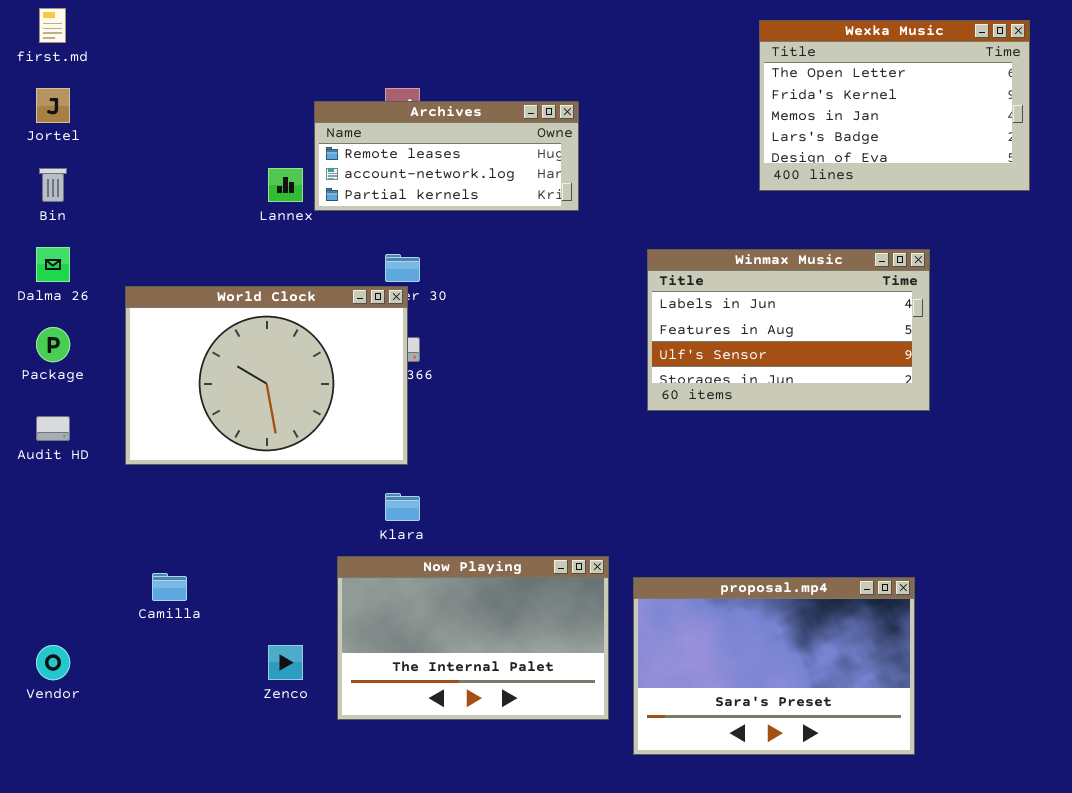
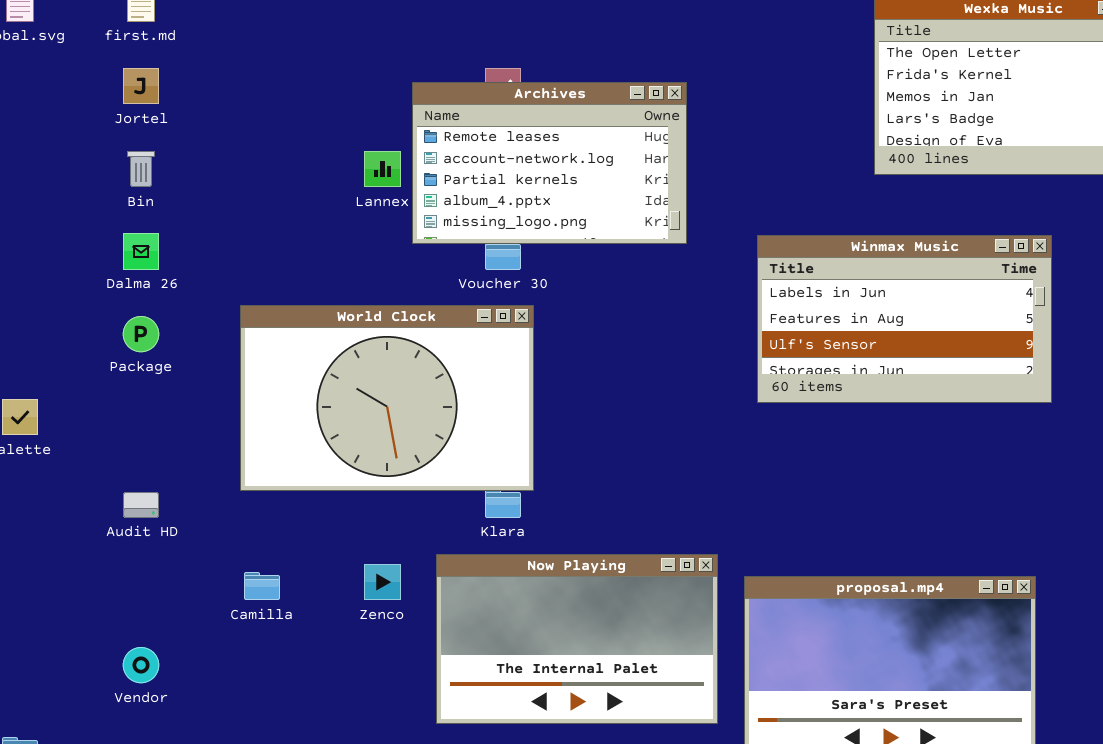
Archives: [314,101,579,211] -> [412,82,687,244], resized
World Clock: [125,286,408,465] -> [240,305,534,491], moved
Audit HD: [36,416,70,441] -> [123,492,159,518], moved
Zenco: [268,645,303,680] -> [364,564,401,600], moved

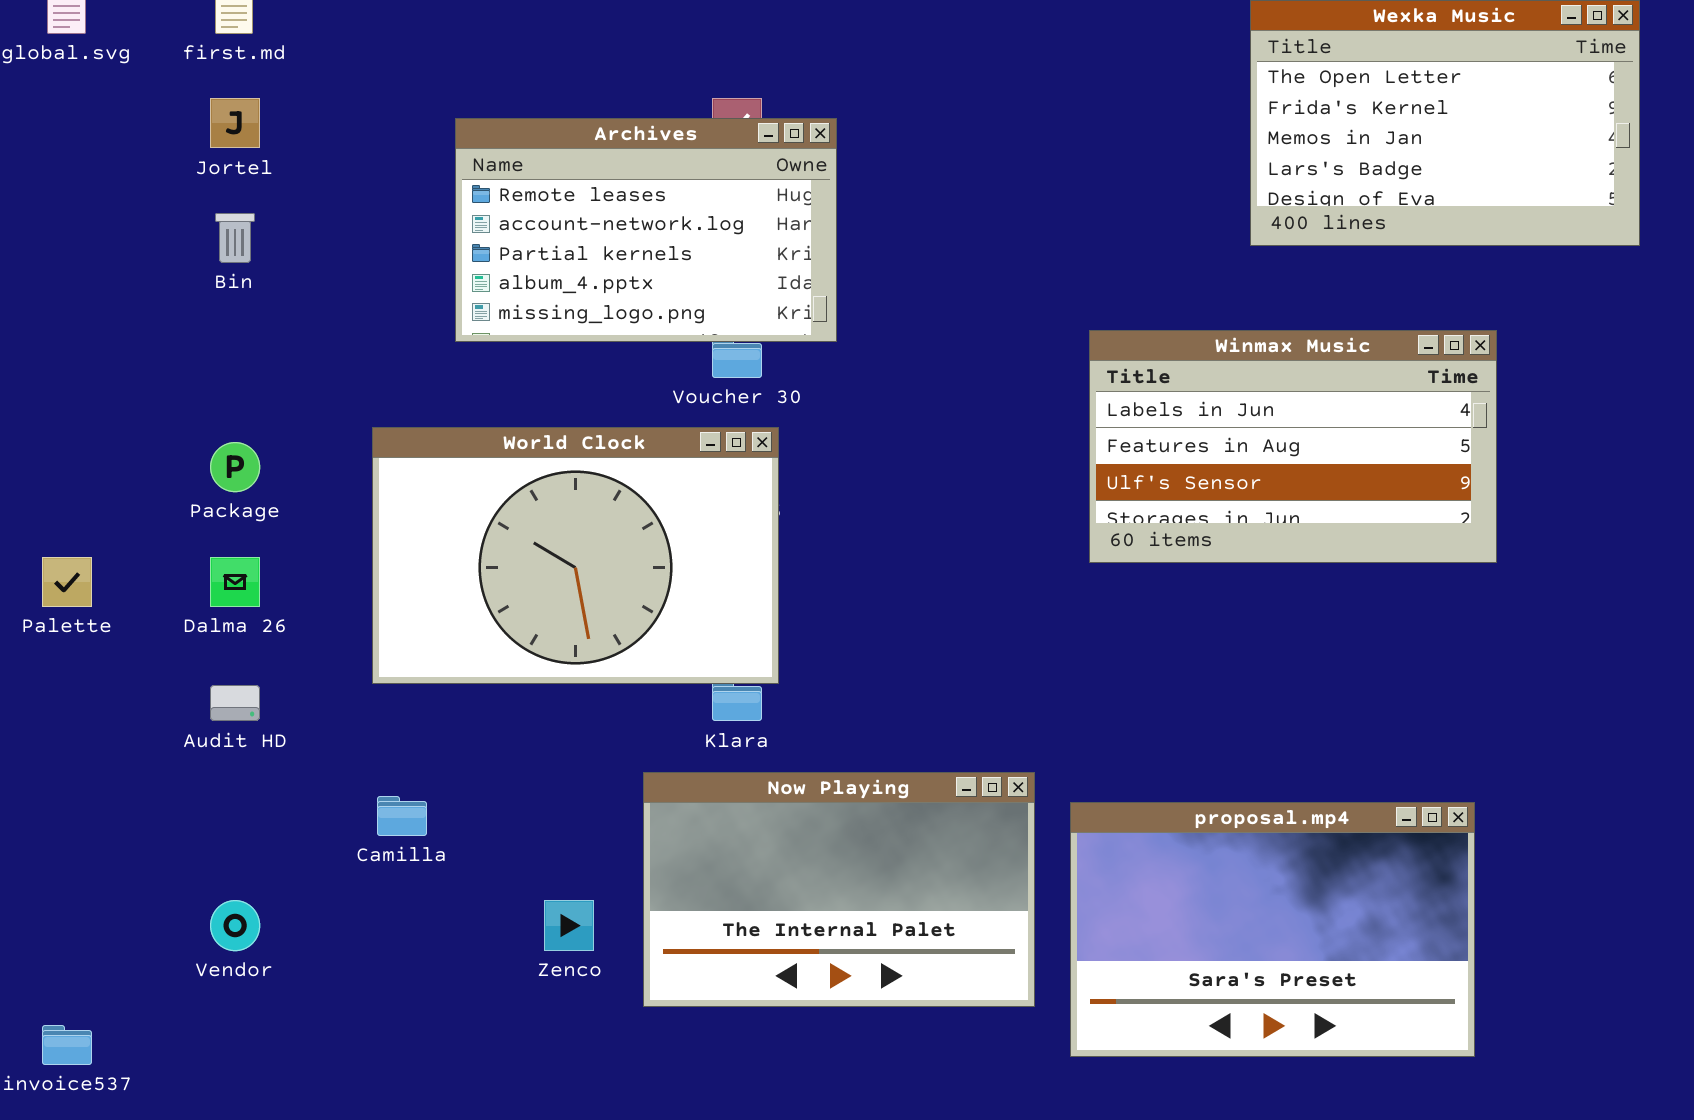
Archives: [412,82,687,244] -> [455,118,837,342], moved
Dalma 26: [123,233,159,270] -> [210,557,260,607], moved
Zenco: [364,564,401,600] -> [544,900,594,951], moved

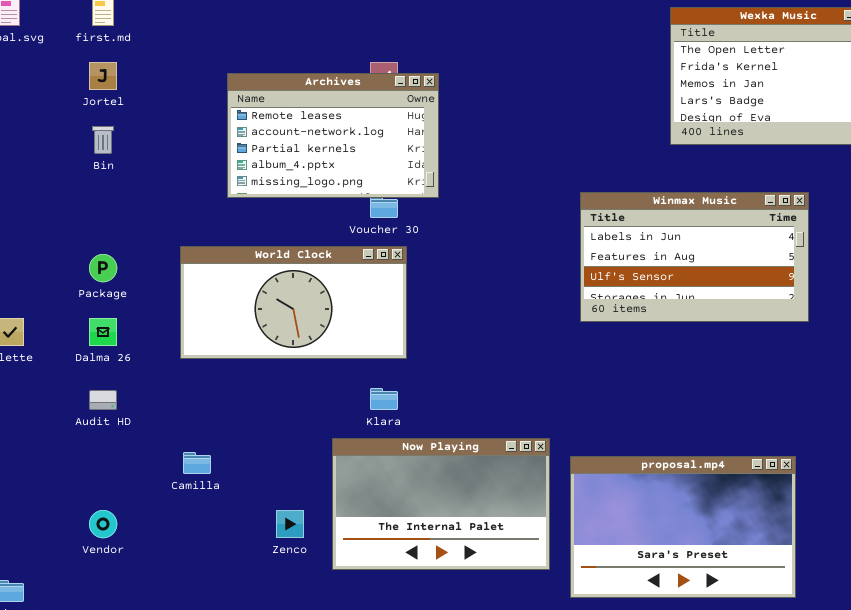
World Clock: [372,427,779,684] -> [180,246,407,359], resized

